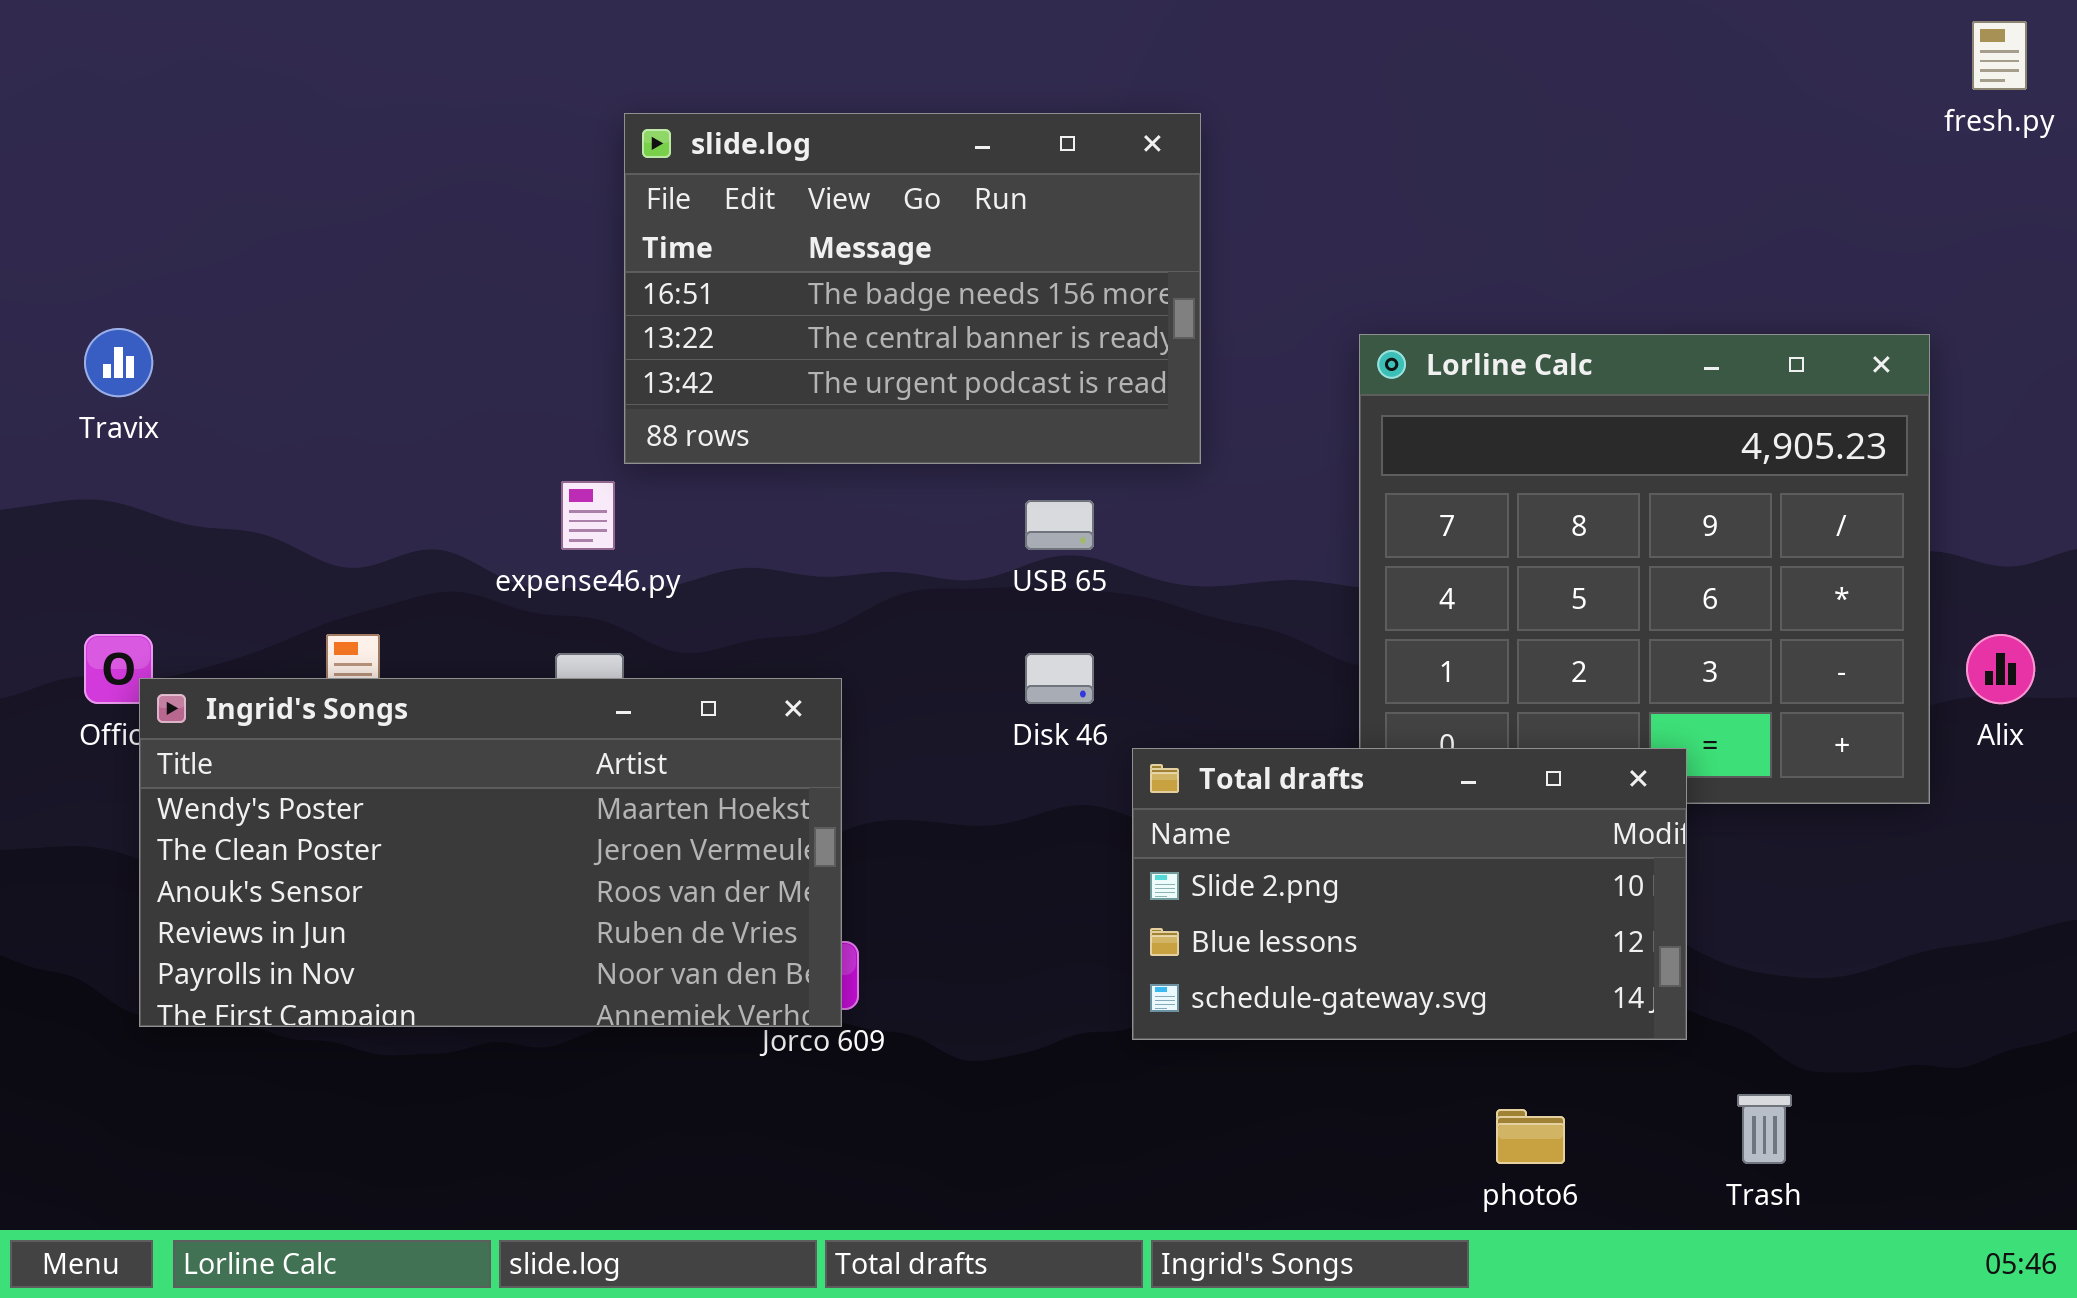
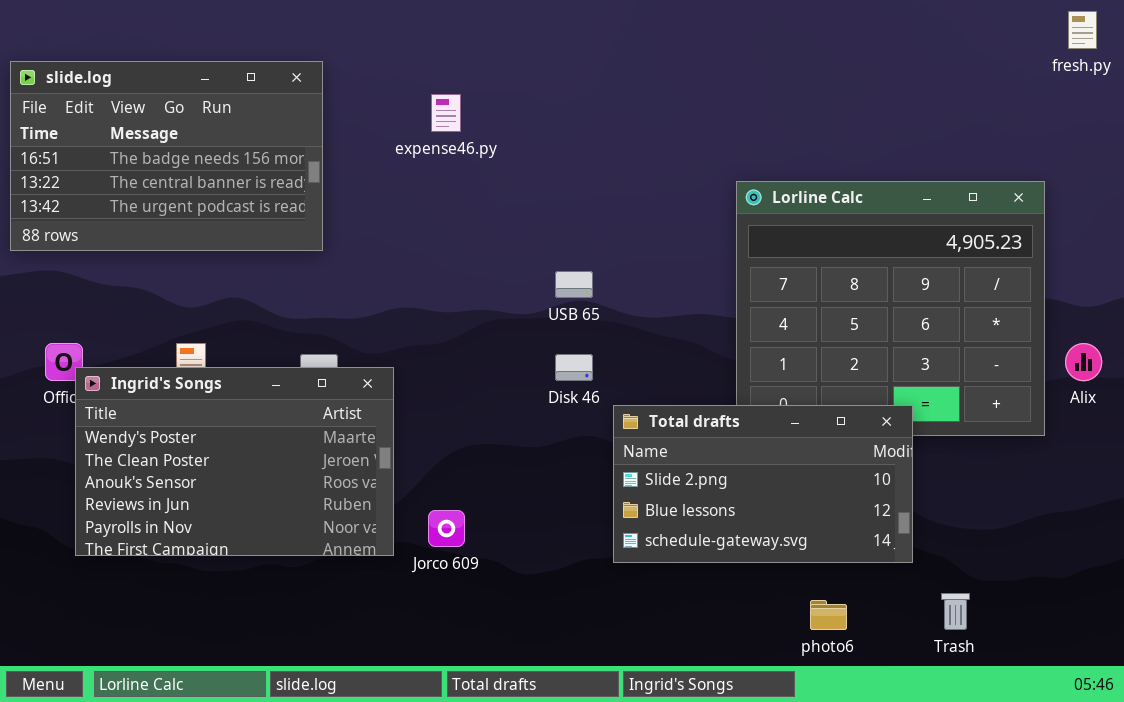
slide.log: [624,113,1201,464] -> [10,61,323,251], moved
expense46.py: [561,481,615,550] -> [431,94,461,132], moved
Ingrid's Songs: [139,678,842,1027] -> [75,367,394,556], resized

